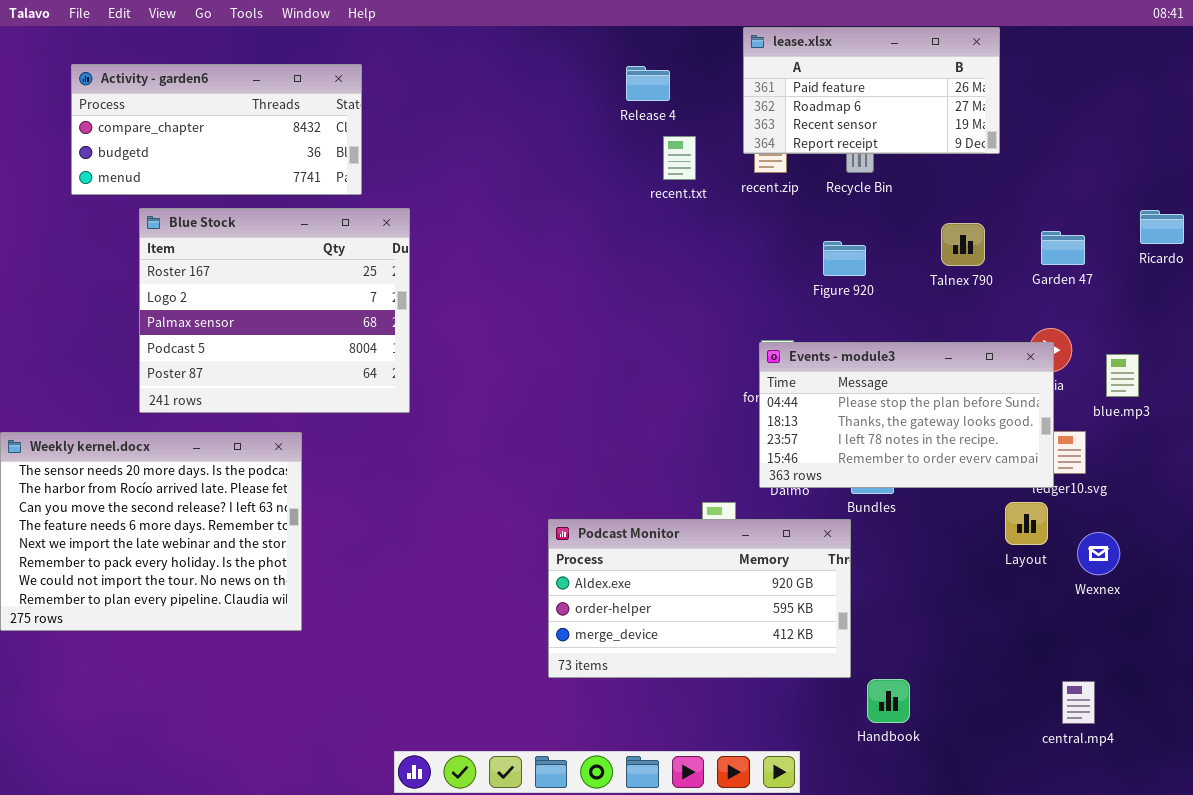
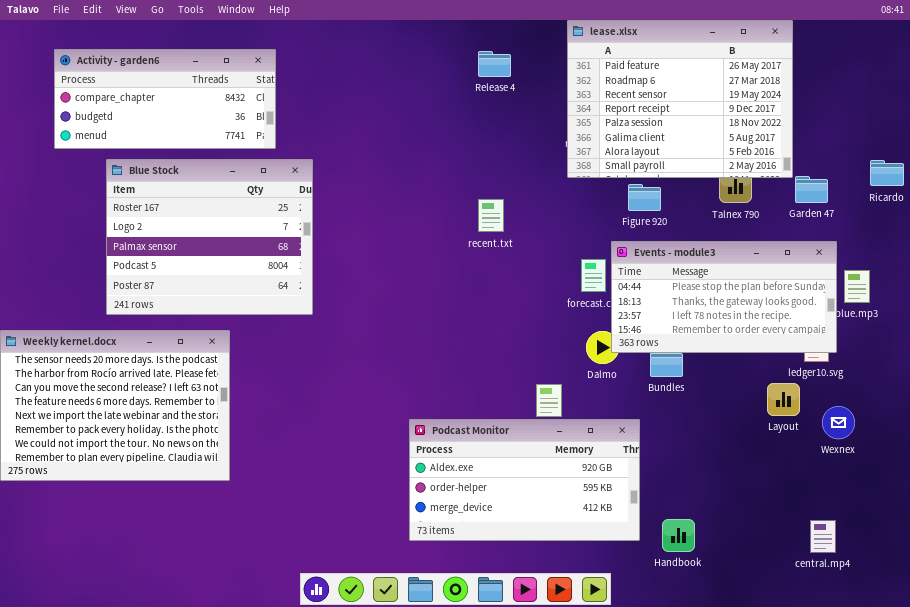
lease.xlsx: [743,27,1000,154] -> [567,20,793,178], resized
recent.txt: [663,136,696,180] -> [478,199,504,232], moved
Events - module3: [759,342,1054,488] -> [611,241,837,353], moved
Podcast Monitor: [548,519,851,678] -> [409,419,640,541], moved

